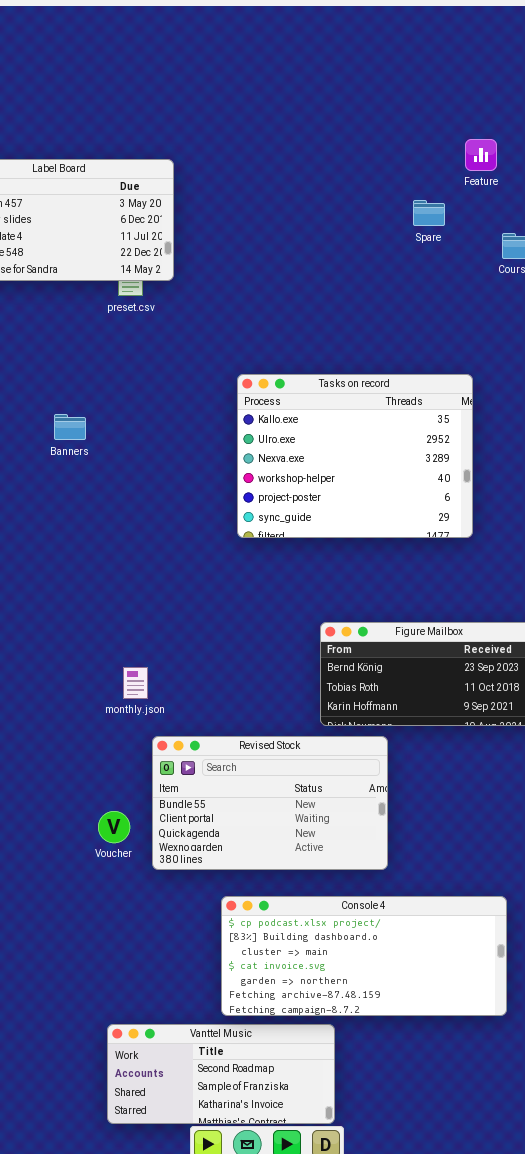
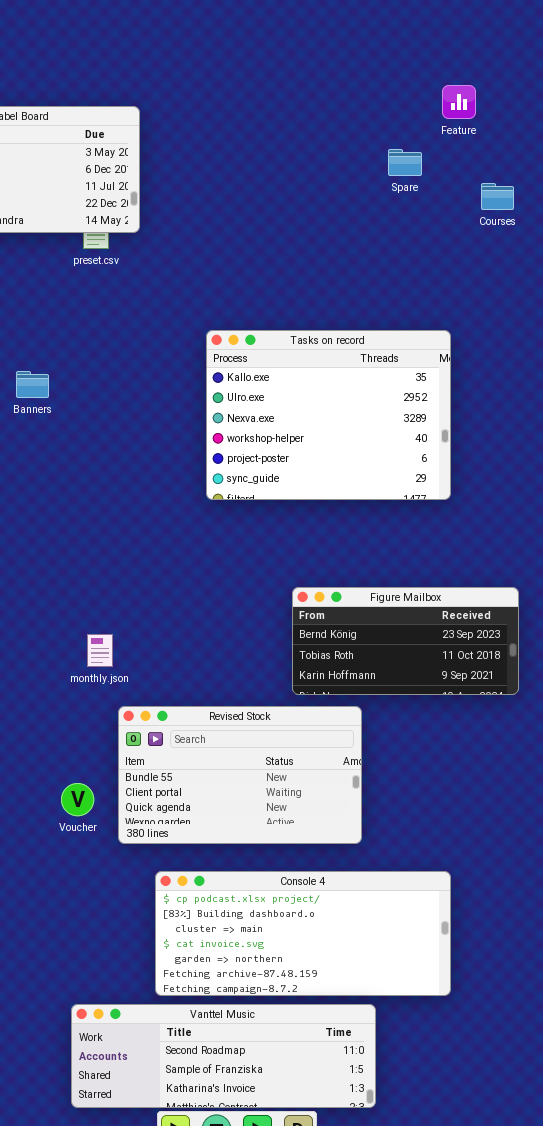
Console 4: [221,896,507,1016] -> [155,871,451,996], moved
Vanttel Music: [107,1024,335,1124] -> [71,1004,376,1108], resized

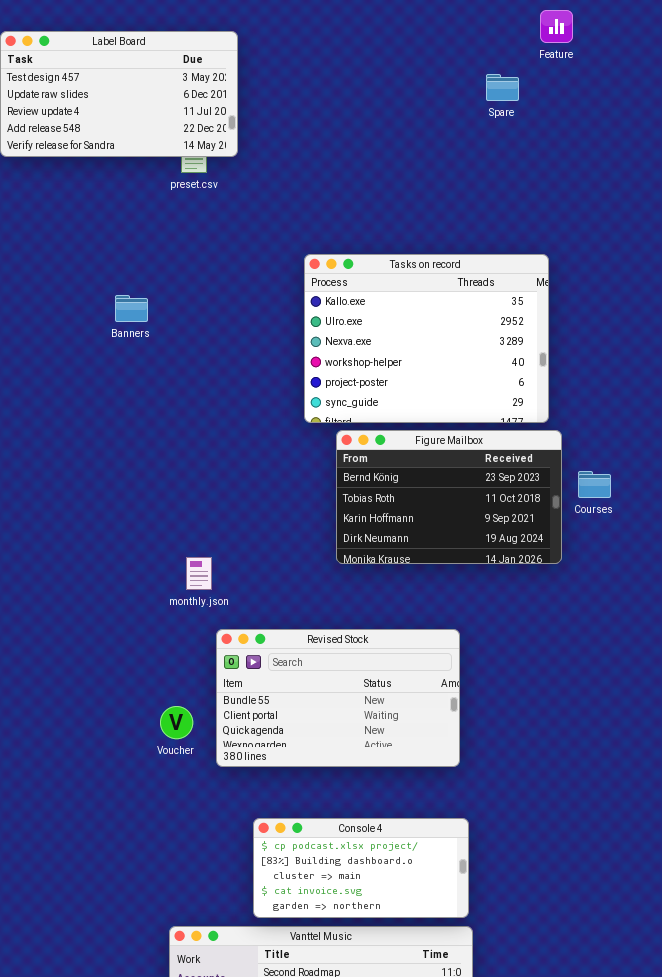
Courses: [481,183,514,210] -> [578,471,611,498], moved
Figure Mailbox: [292,587,519,695] -> [336,430,562,564], moved, resized
Console 4: [155,871,451,996] -> [253,818,469,918], resized

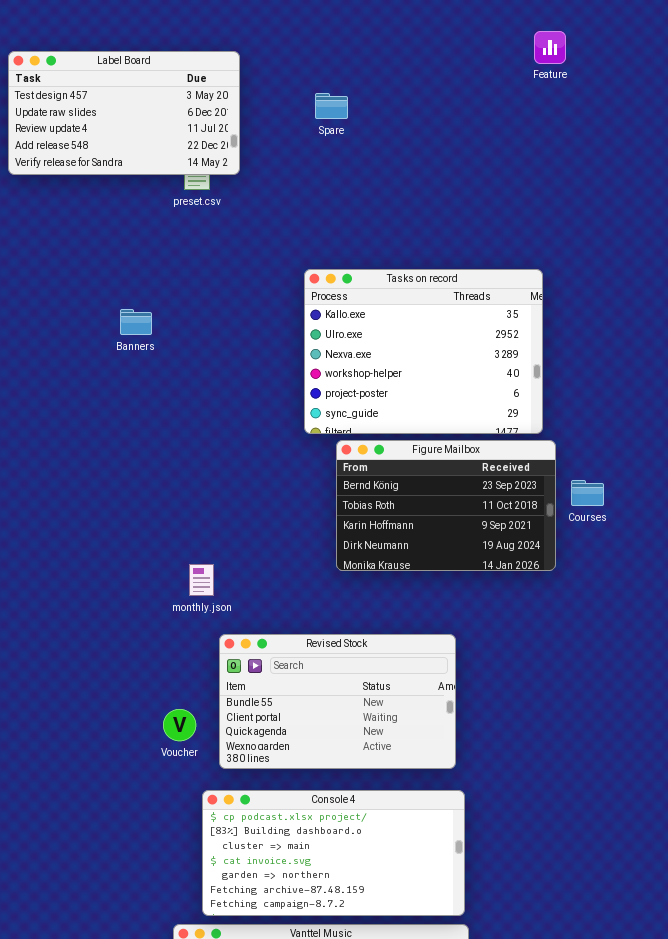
Spare: [486,74,519,101] -> [315,93,348,119], moved
Console 4: [253,818,469,918] -> [202,790,465,916], resized

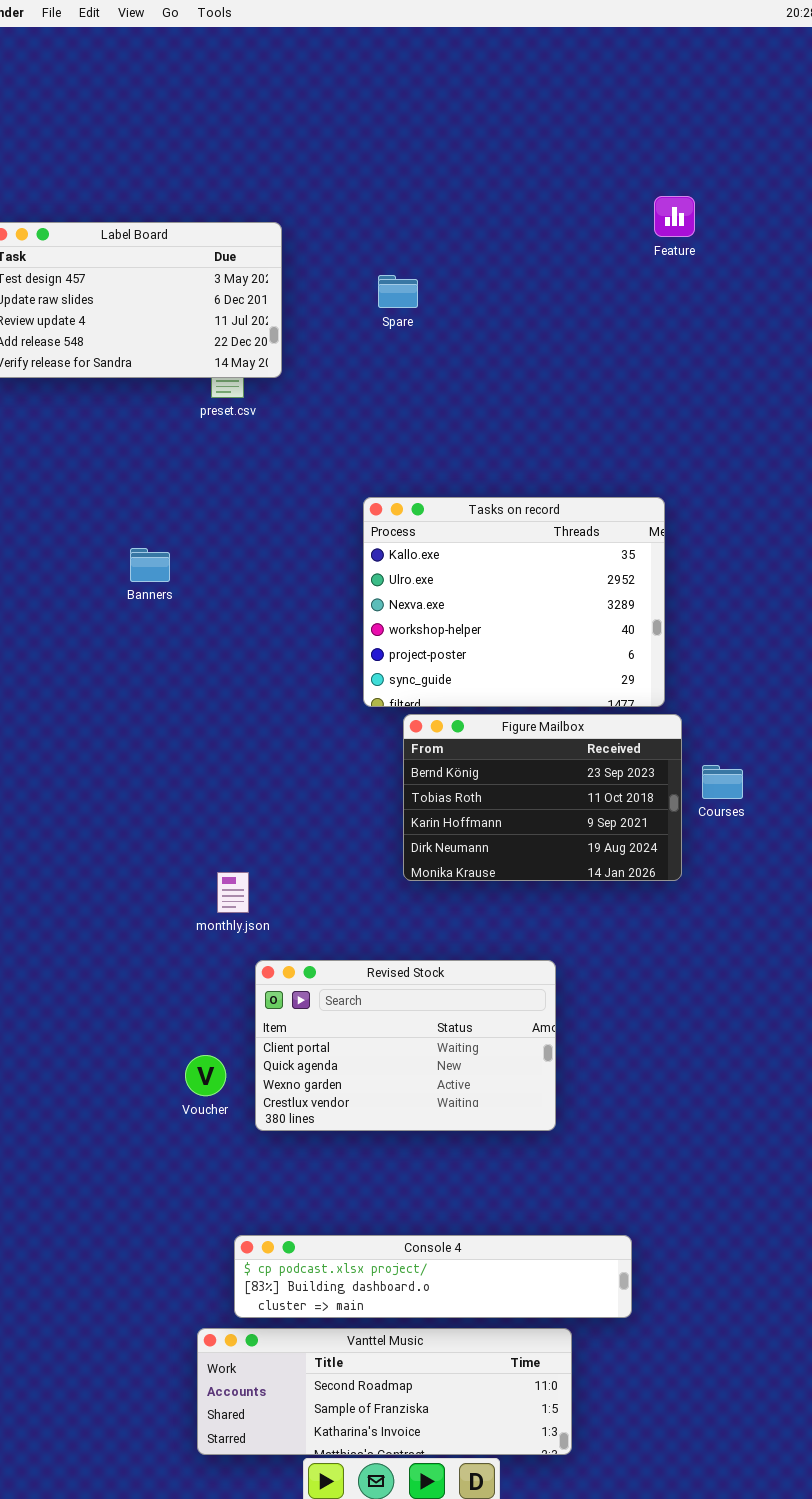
Revised Stock: [219,634,456,769] -> [255,960,556,1131], scrolled down 1 row
Console 4: [202,790,465,916] -> [234,1235,632,1318], resized

